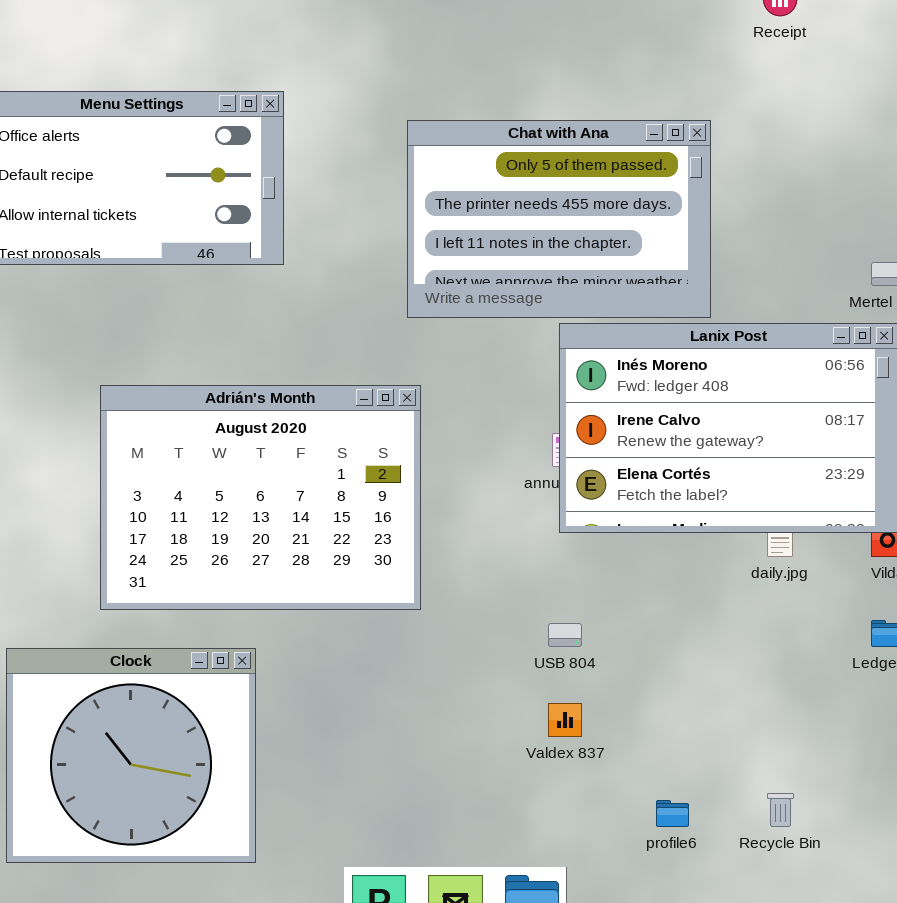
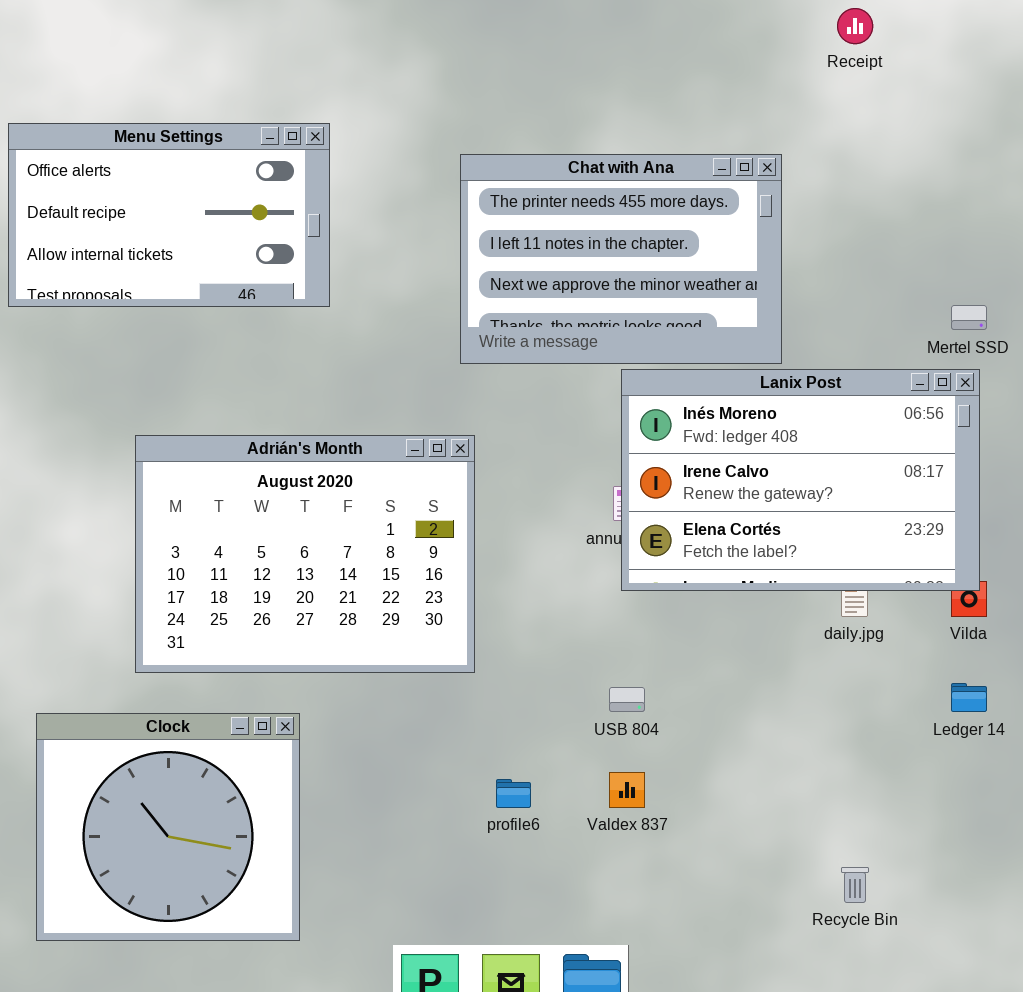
Chat with Ana: [407,120,711,318] -> [460,154,782,364], scrolled down 1 row
profile6: [656,800,689,827] -> [496,779,531,808], moved

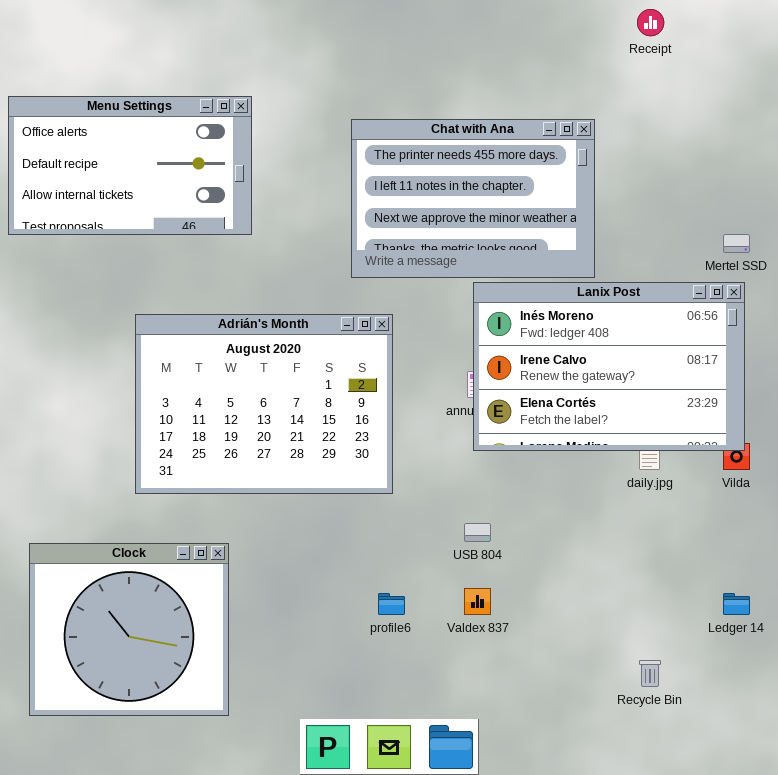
Adrián's Month: [135,435,475,673] -> [135,314,393,494], moved
Ledger 14: [951,683,987,712] -> [723,593,750,615], moved

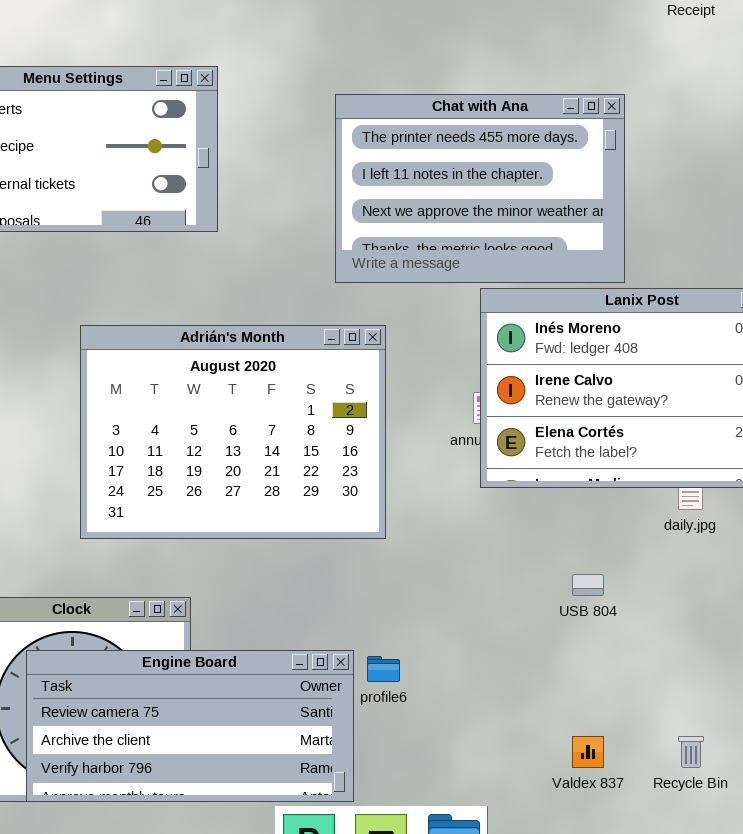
USB 804: [464,523,491,542] -> [572,574,604,596], moved
Engine Board: none -> [26,650,354,802], opened
Valdex 837: [464,588,491,615] -> [572,736,604,768], moved

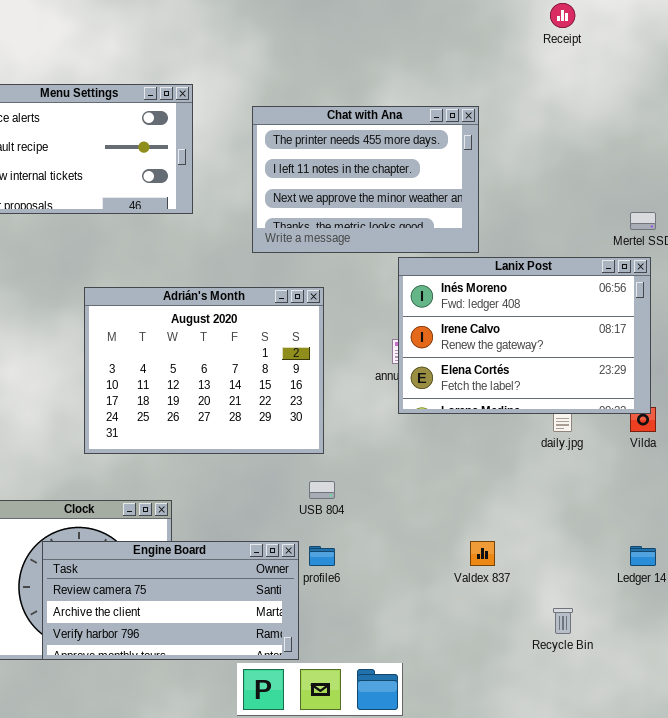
Chat with Ana: [335,94,625,283] -> [252,106,479,253], moved
USB 804: [572,574,604,596] -> [309,481,335,499], moved
Valdex 837: [572,736,604,768] -> [470,541,495,566], moved

